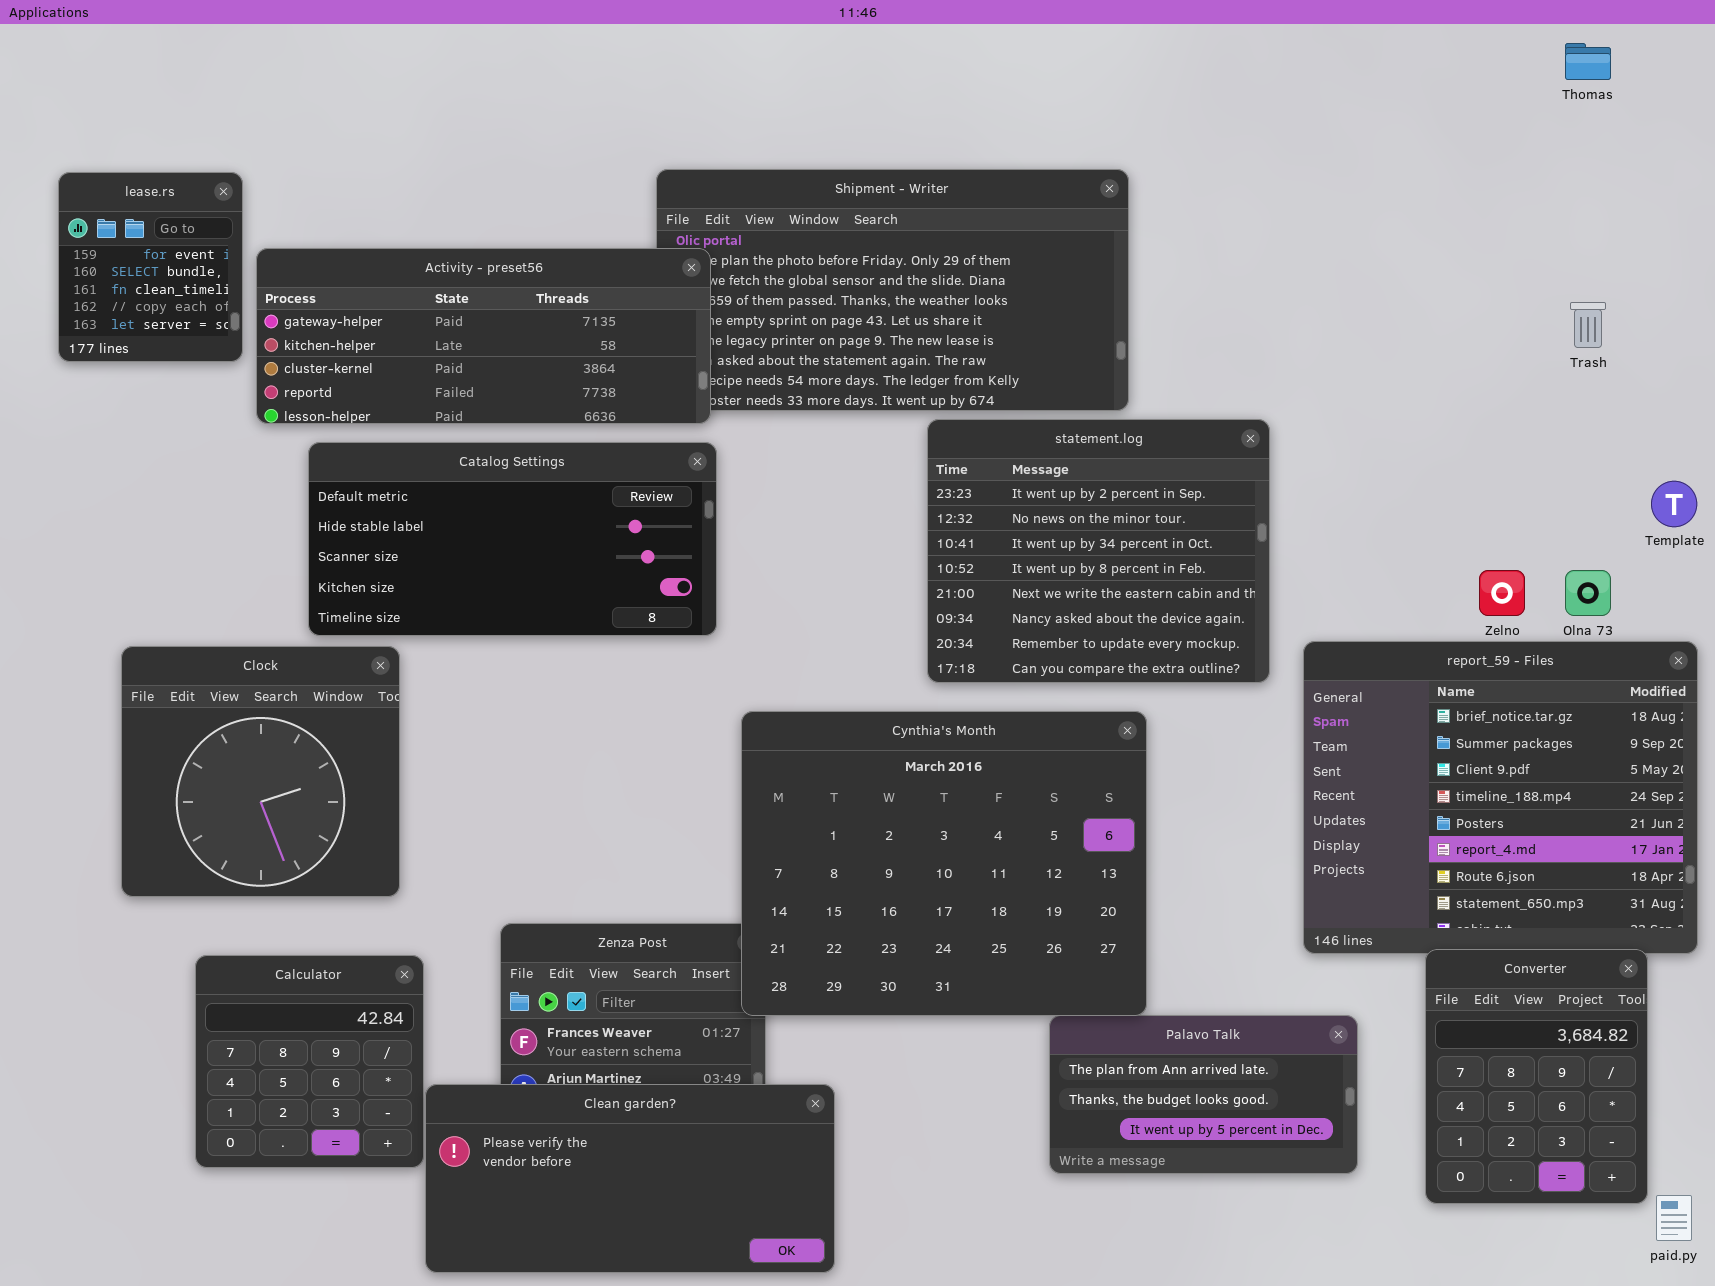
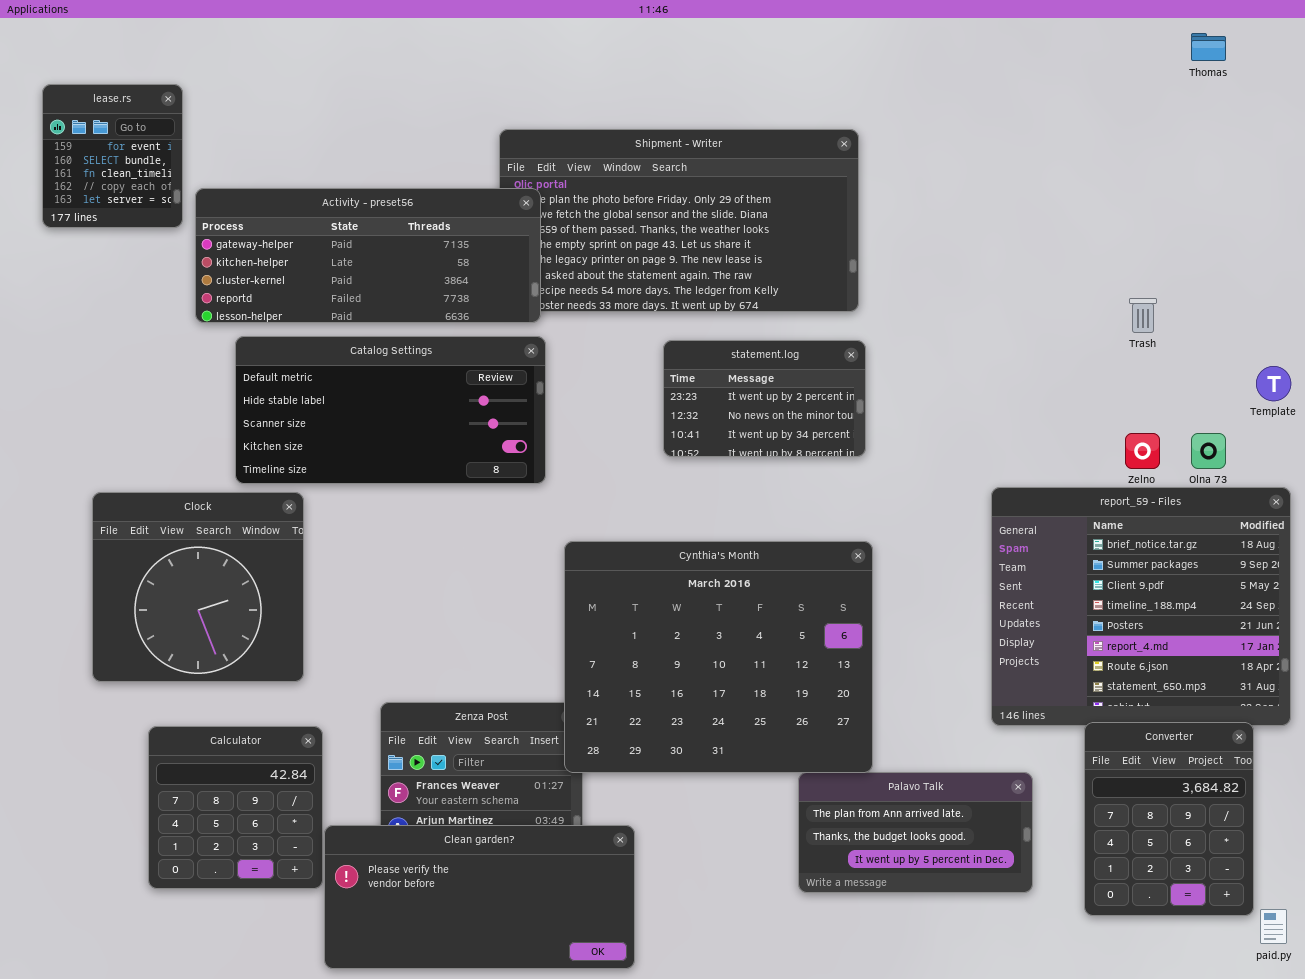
lease.rs: [58,172,243,362] -> [42,84,183,228], moved
Trash: [1570,302,1606,348] -> [1129,298,1157,333], moved
statement.log: [927,419,1270,683] -> [663,340,866,457], moved, resized

